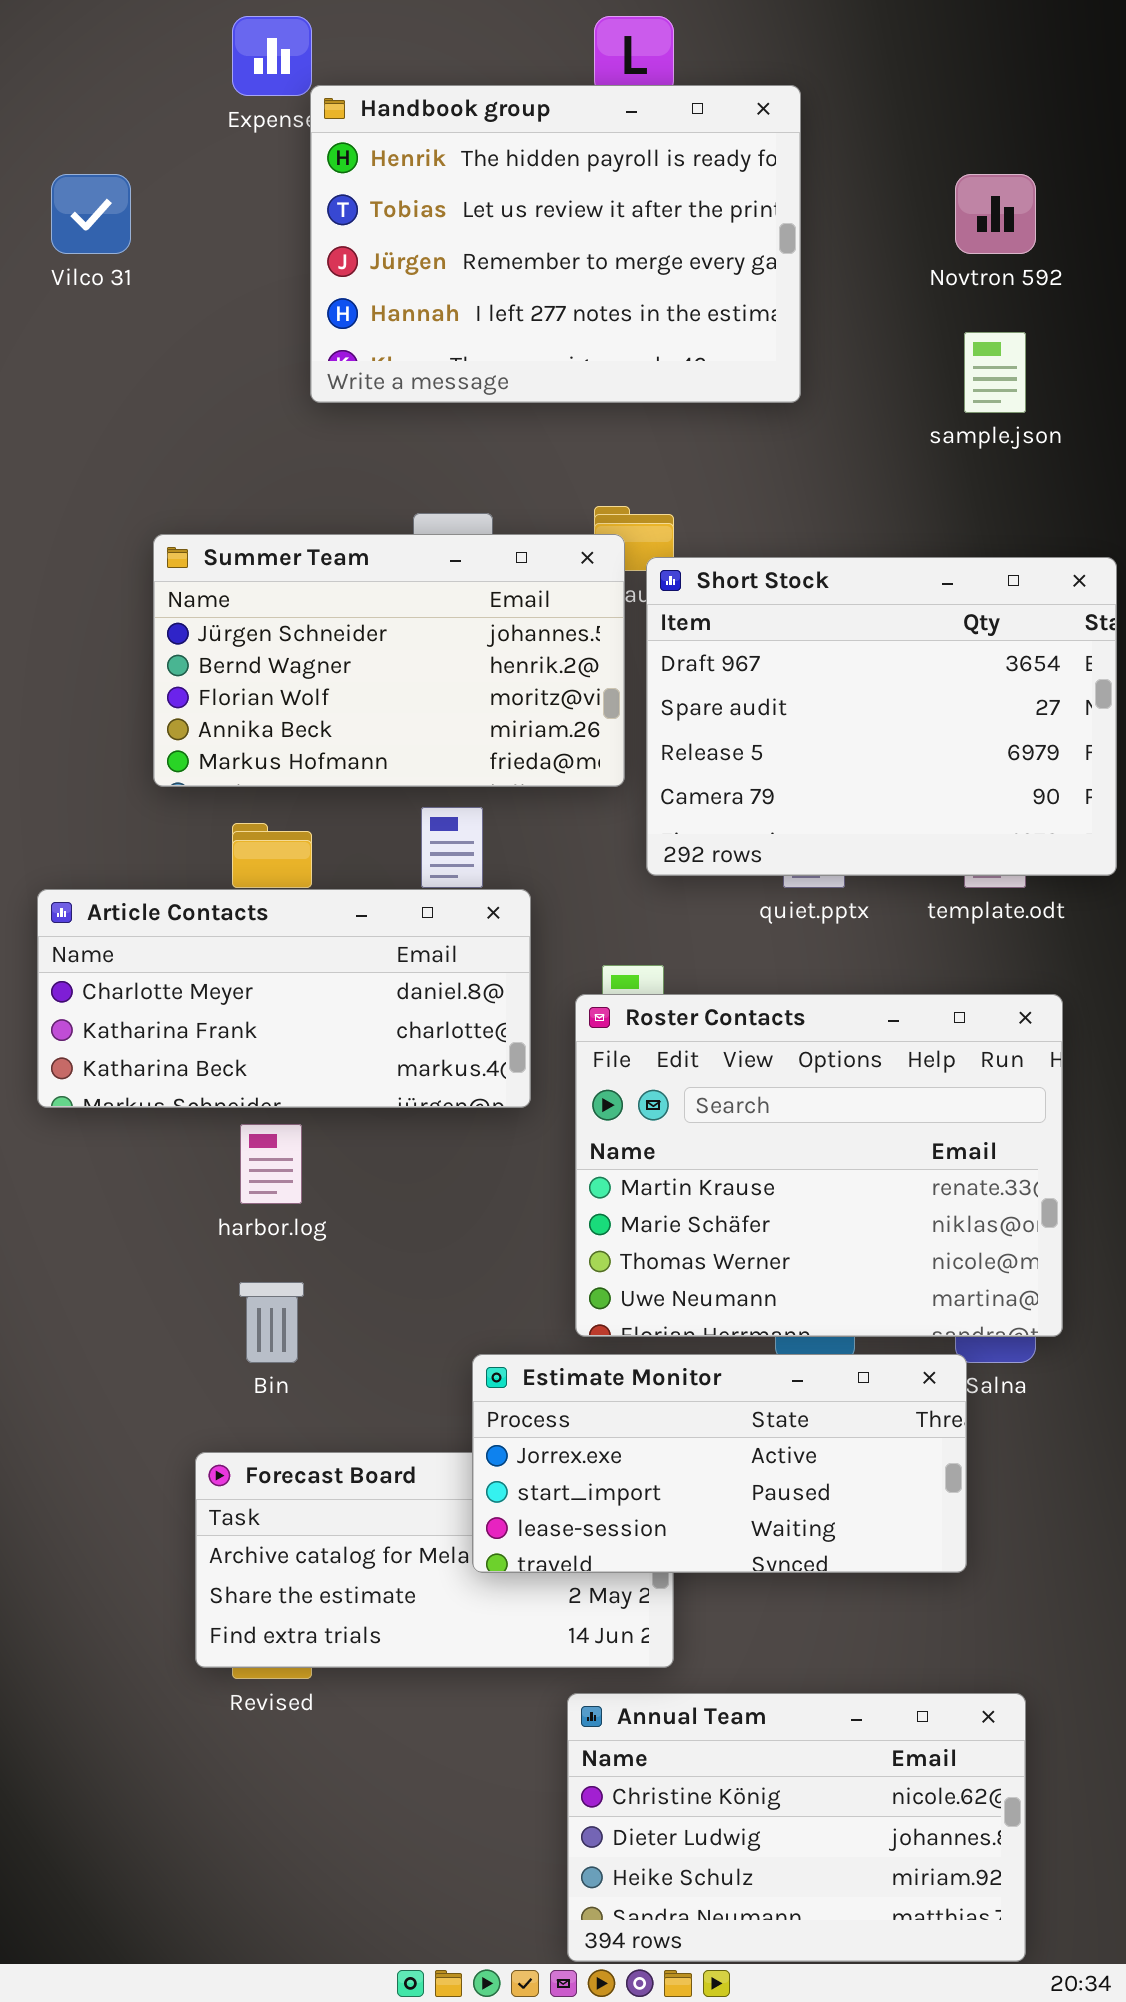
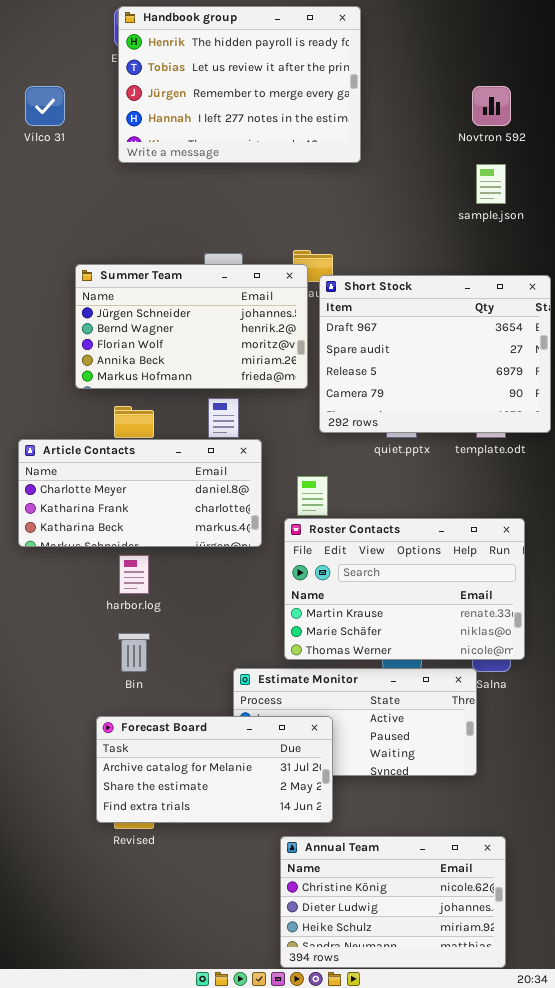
Handbook group: [310,85,801,403] -> [118,6,361,163], moved
Roster Contacts: [575,994,1063,1337] -> [284,518,525,660], resized
Forecast Board: [195,1452,674,1668] -> [96,716,333,823], raised

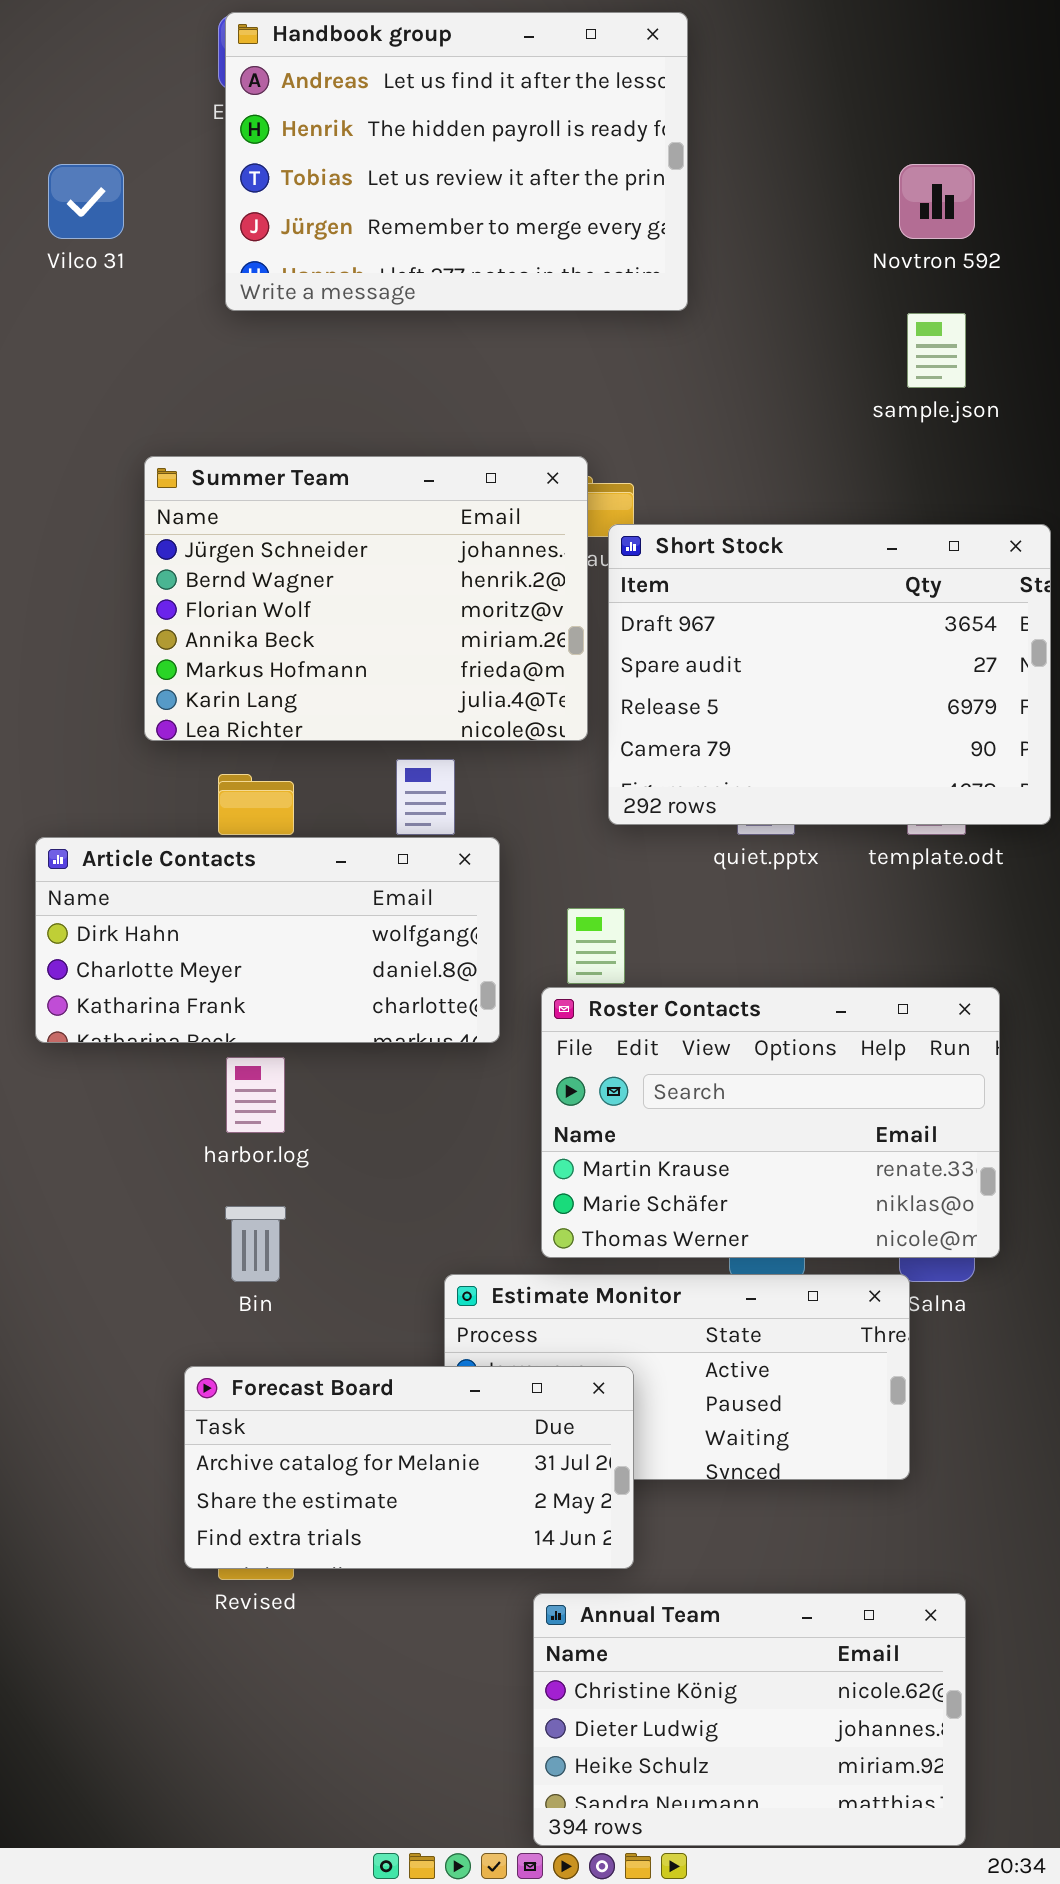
Handbook group: [118,6,361,163] -> [225,12,688,311], scrolled up 1 row
Summer Team: [75,264,308,389] -> [144,456,588,741], resized
Article Contacts: [18,439,262,547] -> [35,837,500,1043], scrolled up 1 row

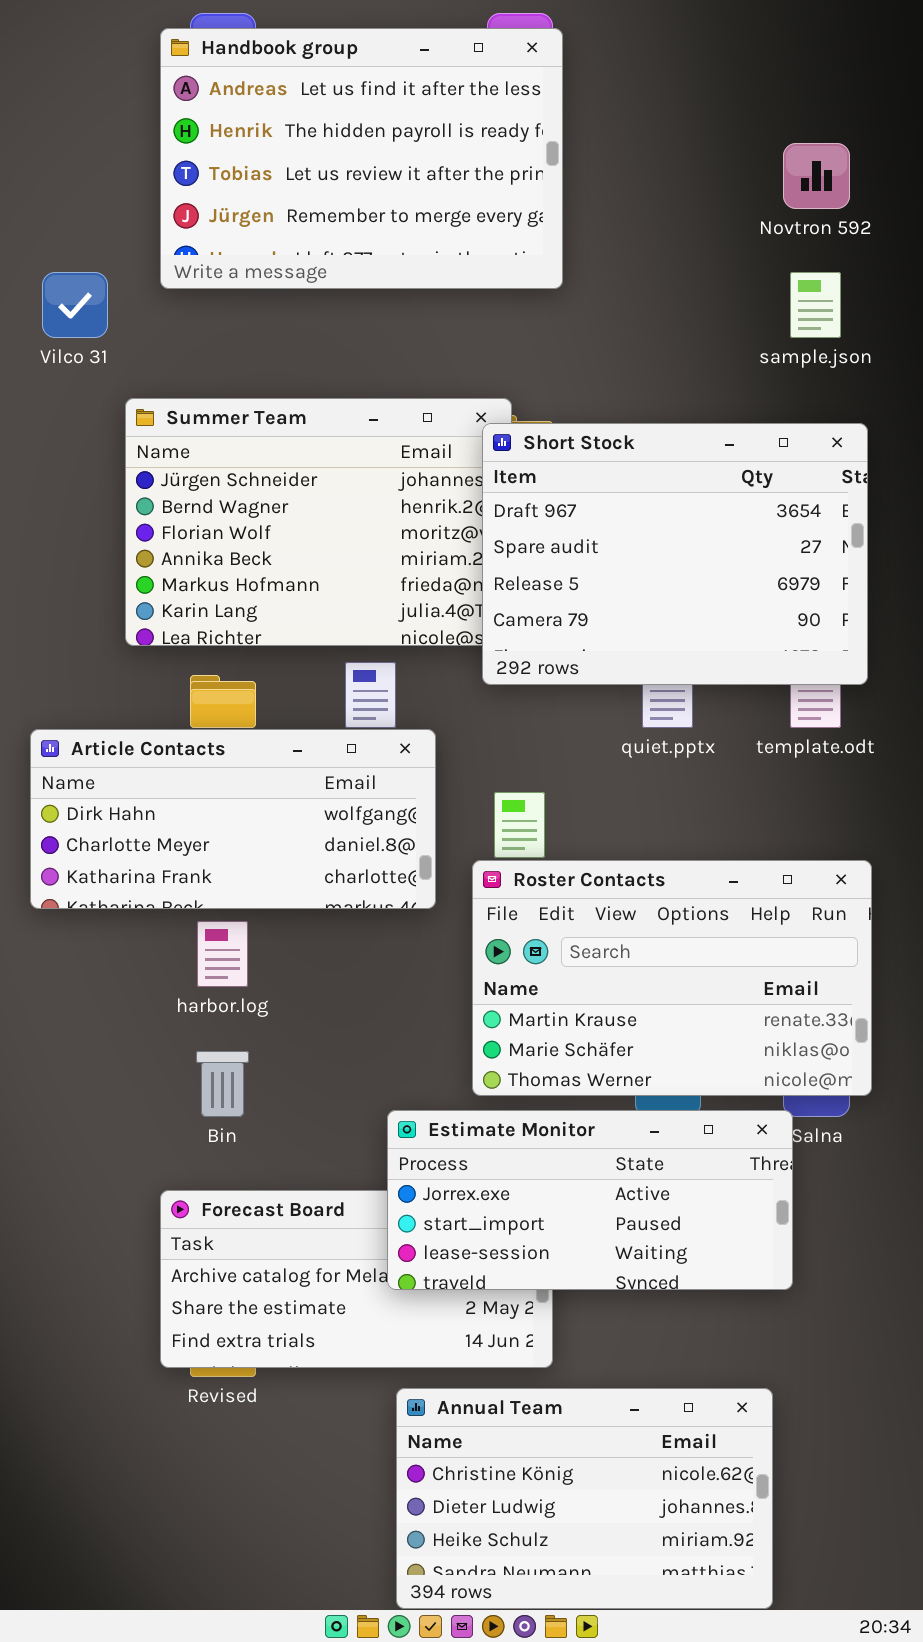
Handbook group: [225,12,688,311] -> [160,28,563,289], moved
Vilco 31: [48,164,124,239] -> [42,272,108,338], moved
Short Stock: [608,524,1051,825] -> [482,423,868,685], moved
Estimate Monitor: [444,1274,910,1480] -> [387,1110,793,1290], raised
Annual Team: [533,1593,966,1846] -> [396,1388,773,1609], moved

